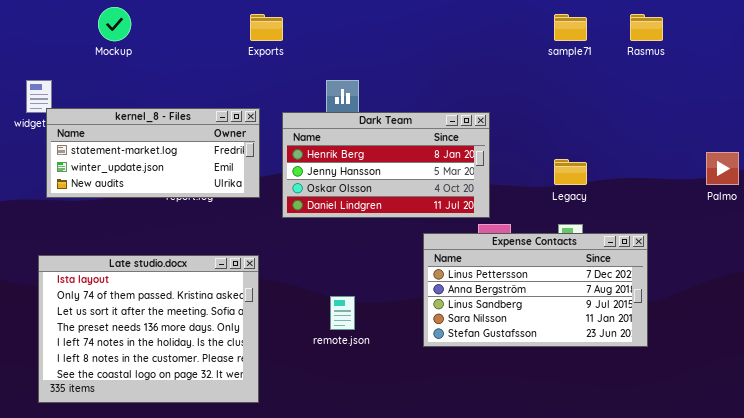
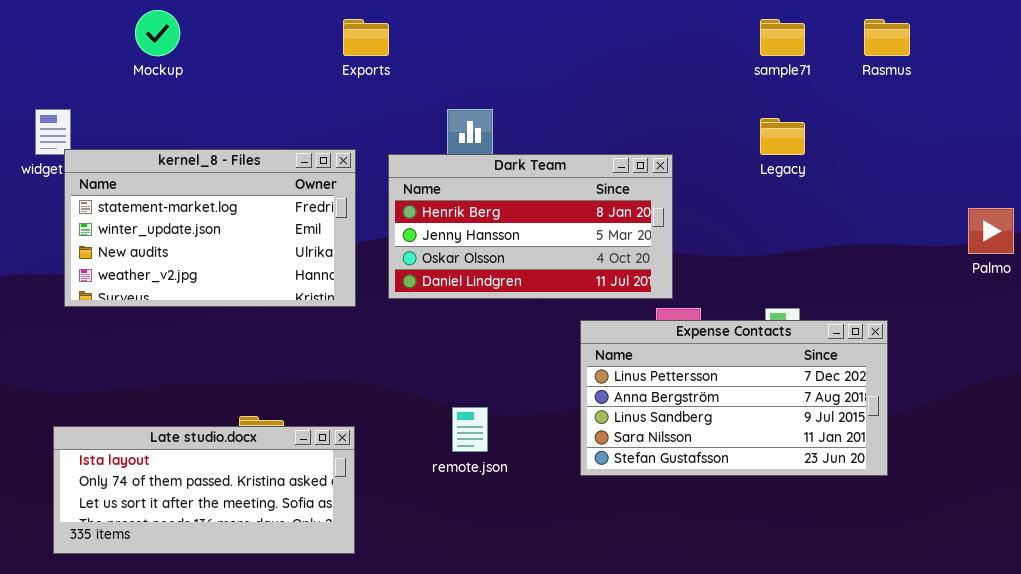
kernel_8 - Files: [46,108,260,198] -> [64,149,356,307], resized
Legacy: [554,159,587,185] -> [760,118,805,155], moved
Late studio.docx: [38,255,259,403] -> [53,426,355,554], resized

